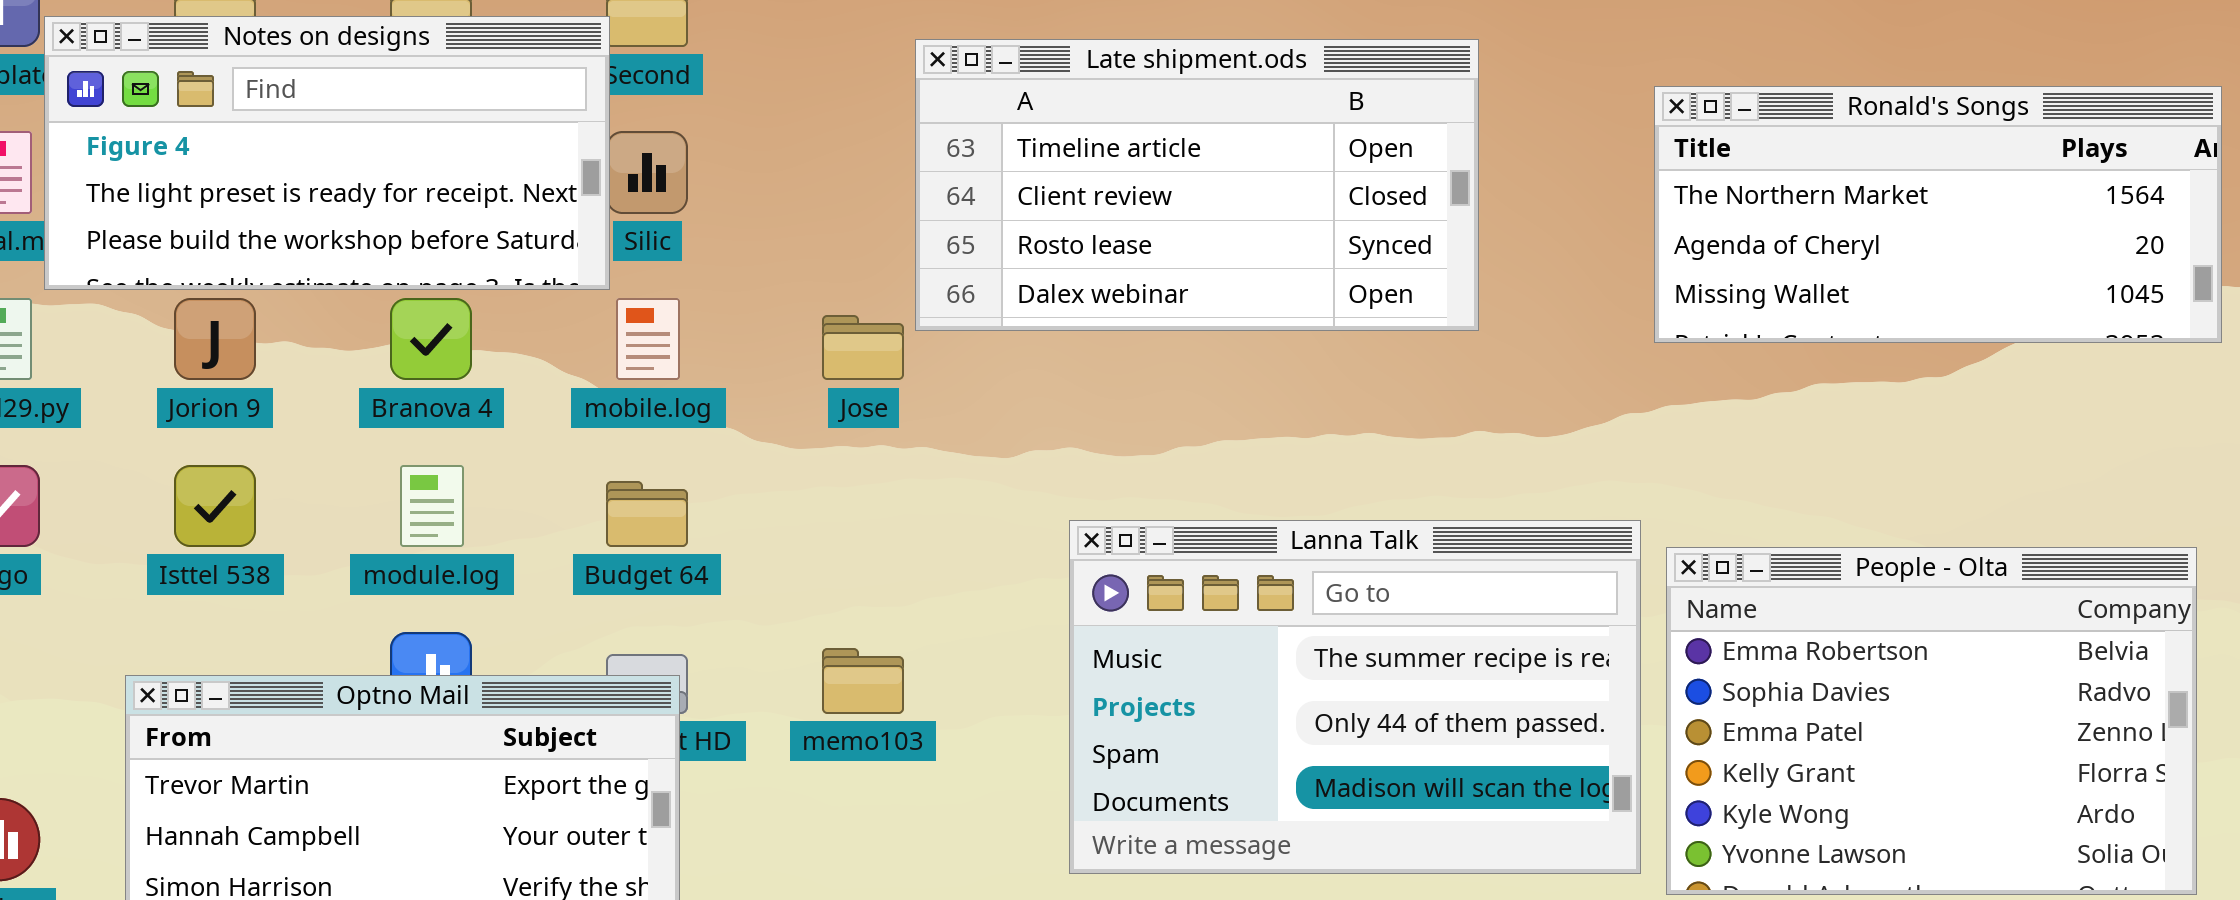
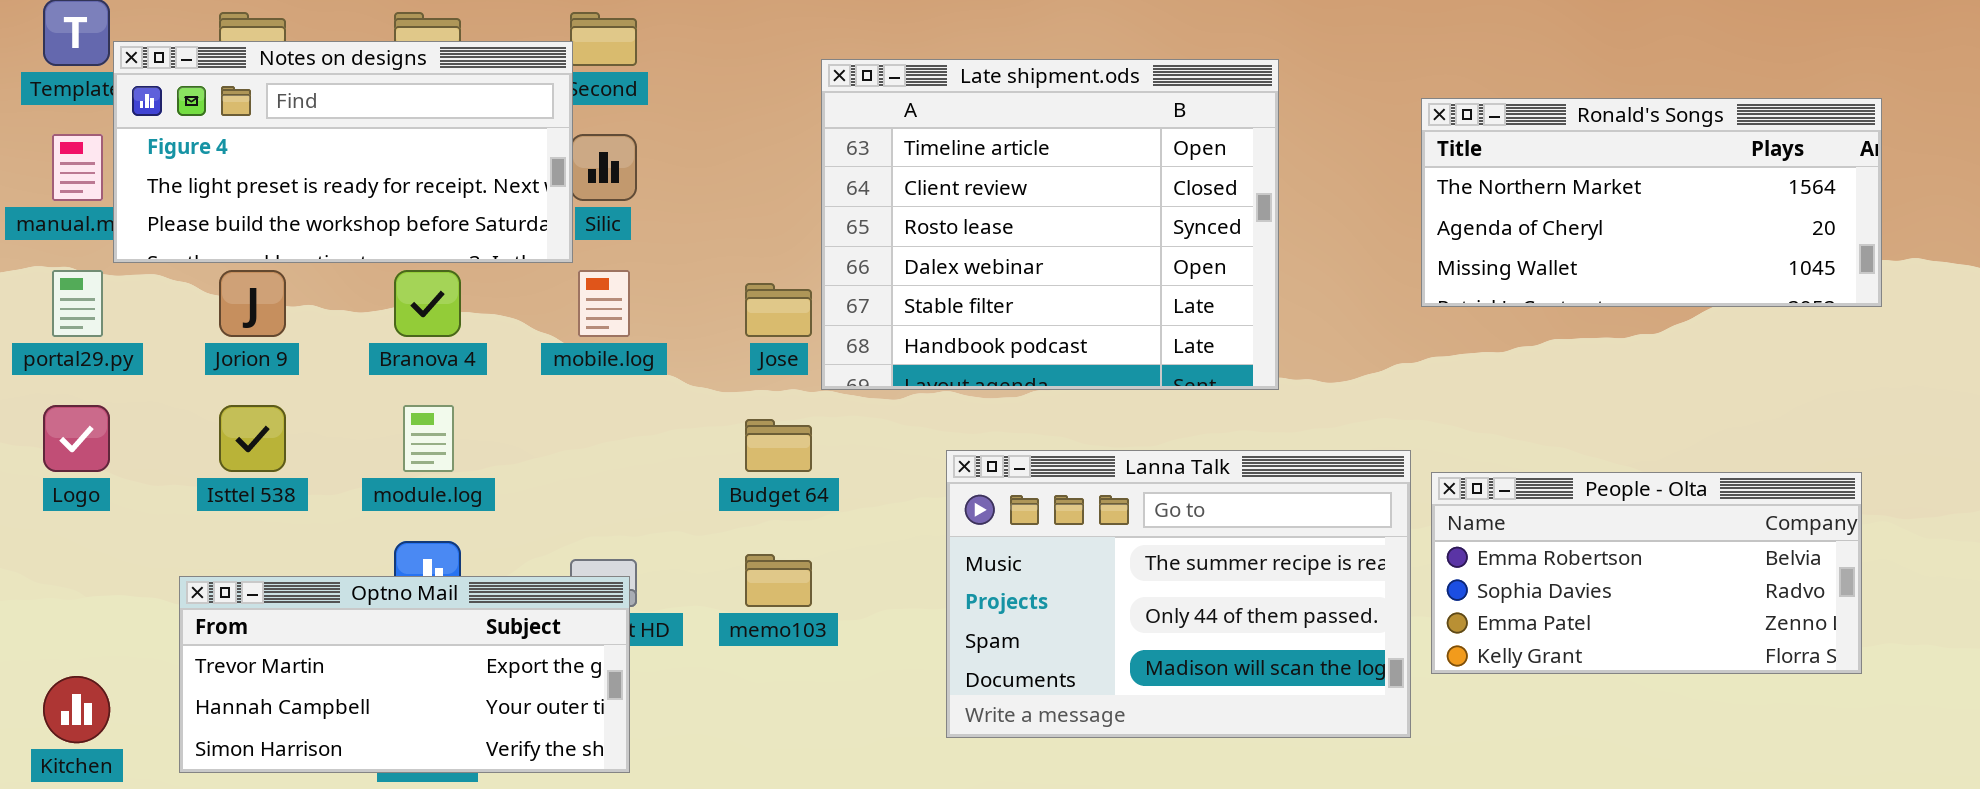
Late shipment.ods: [915,39,1479,331] -> [821,59,1279,390], resized
Budget 64: [606,481,688,547] -> [745,419,812,472], moved
People - Olta: [1666,547,2197,895] -> [1431,472,1862,674], resized

